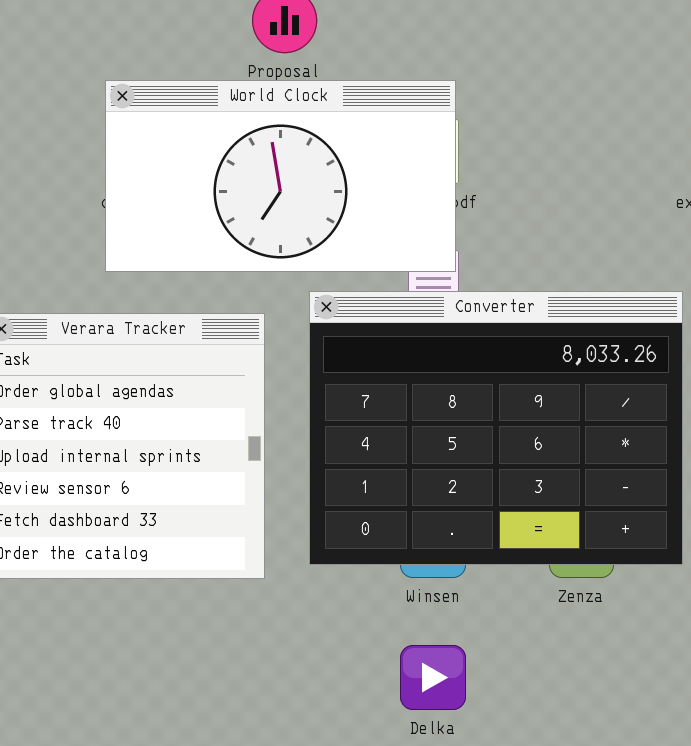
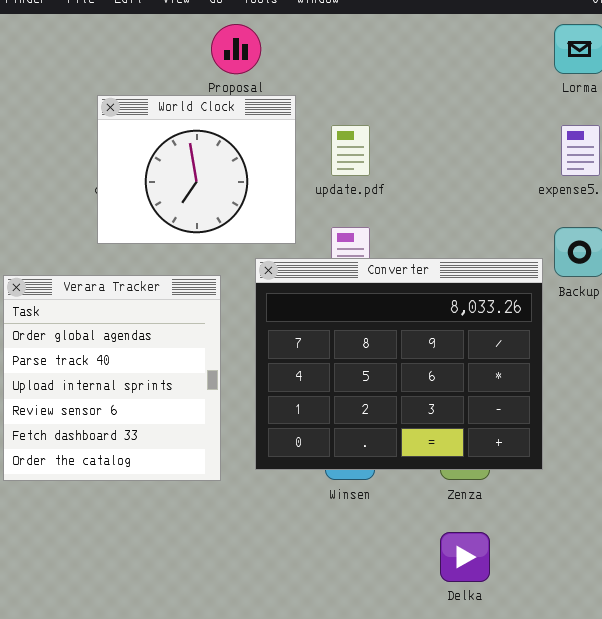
World Clock: [105,80,456,272] -> [97,95,296,244], resized
Delka: [400,645,466,710] -> [440,532,490,582], moved

